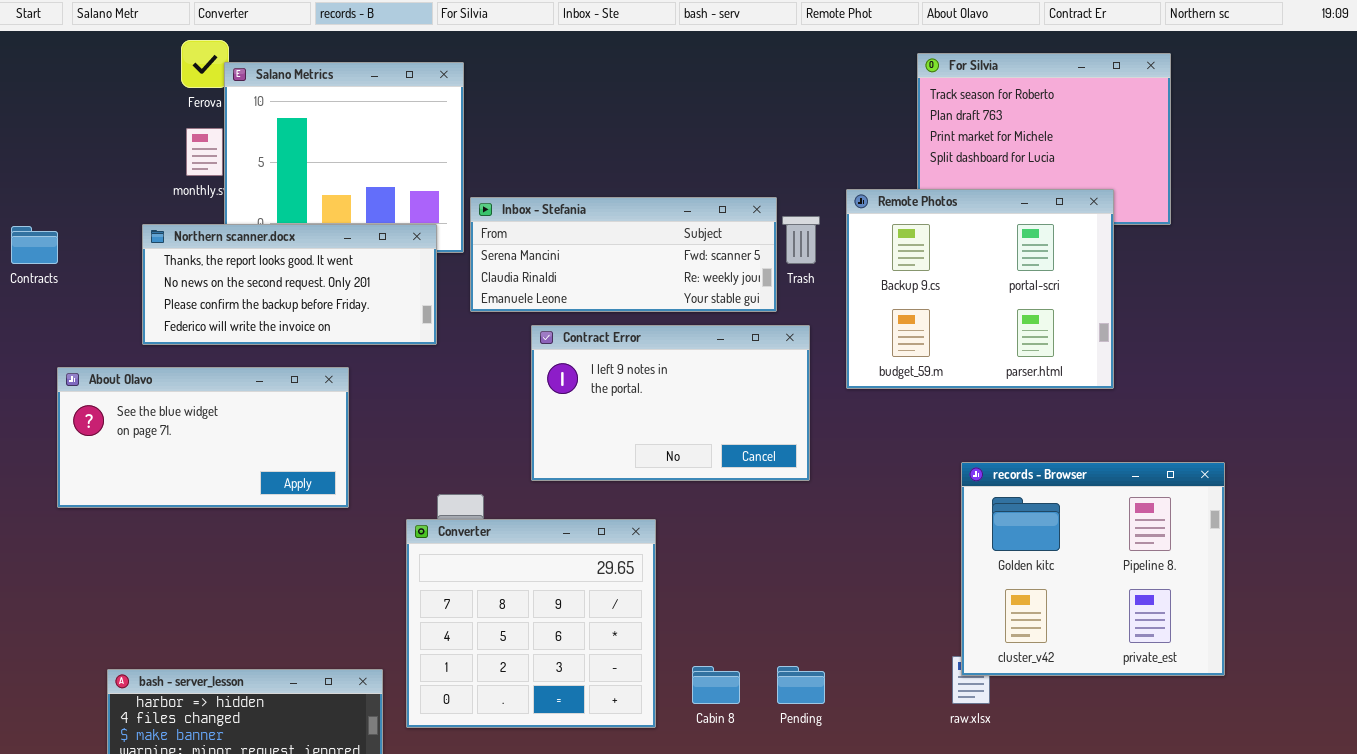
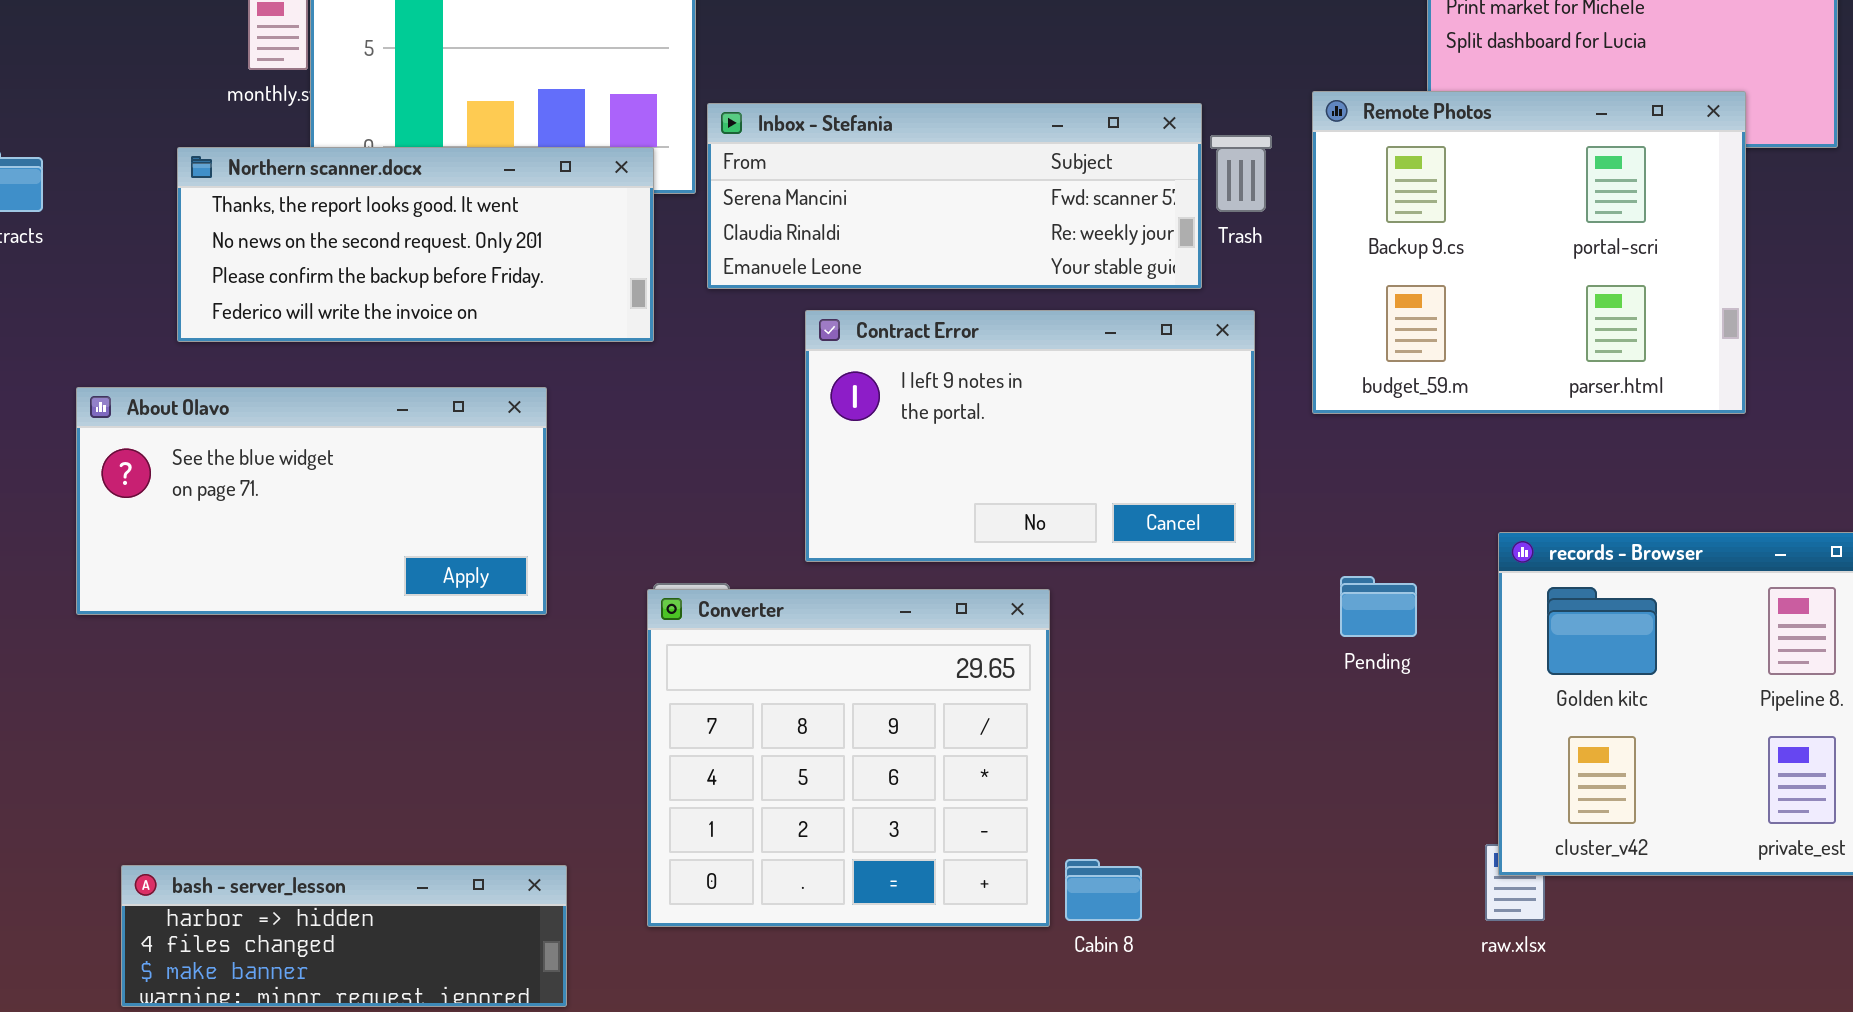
About Olavo: [57,367,349,508] -> [76,387,547,615], moved
Converter: [406,519,656,728] -> [647,589,1050,927], moved
Pending: [777,666,825,704] -> [1340,576,1417,637], moved

